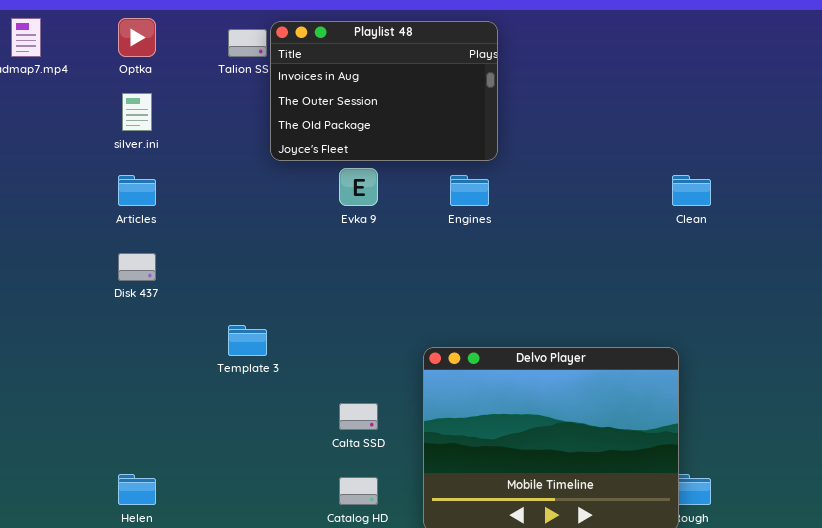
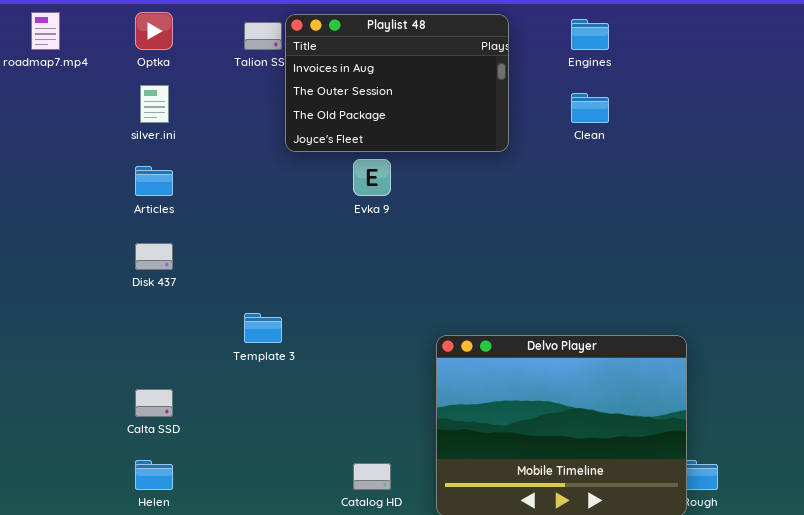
Engines: [450,175,489,206] -> [571,19,609,50], moved
Clean: [672,175,711,206] -> [571,93,609,123], moved
Calta SSD: [339,403,378,430] -> [135,389,173,417], moved

